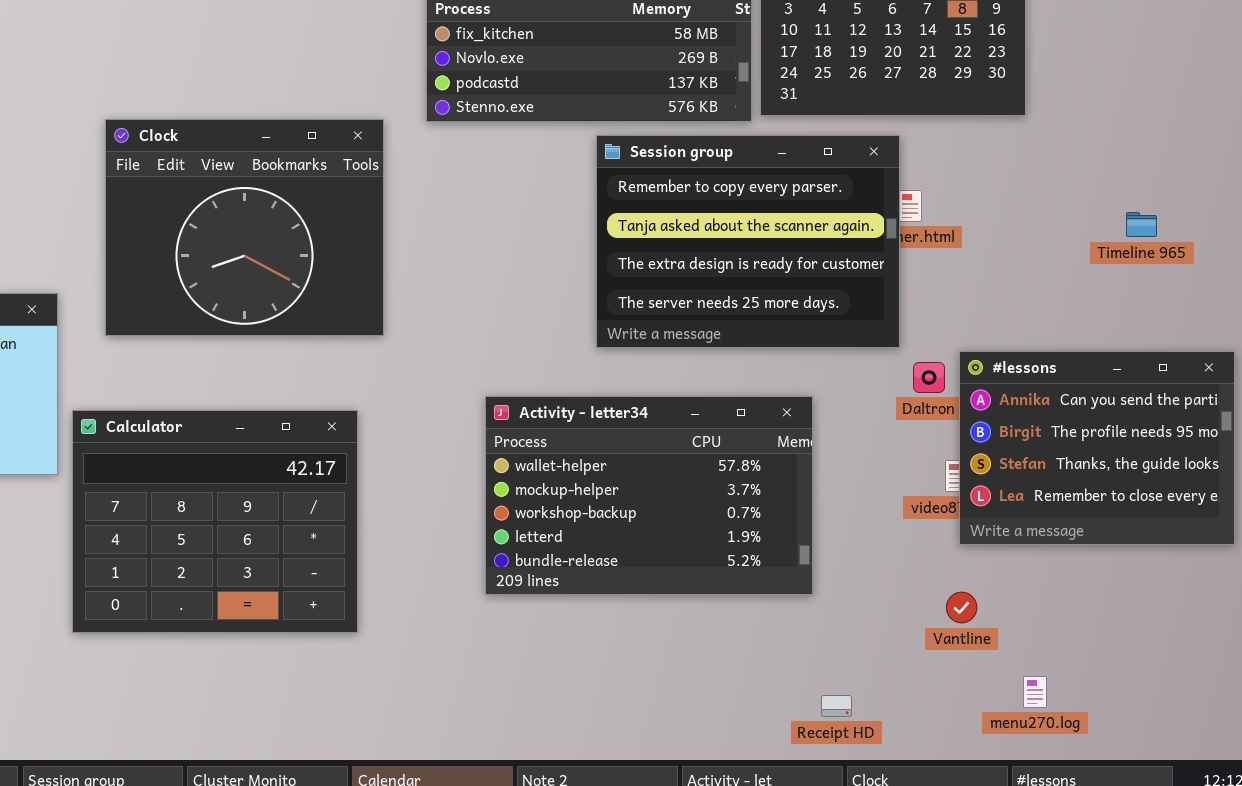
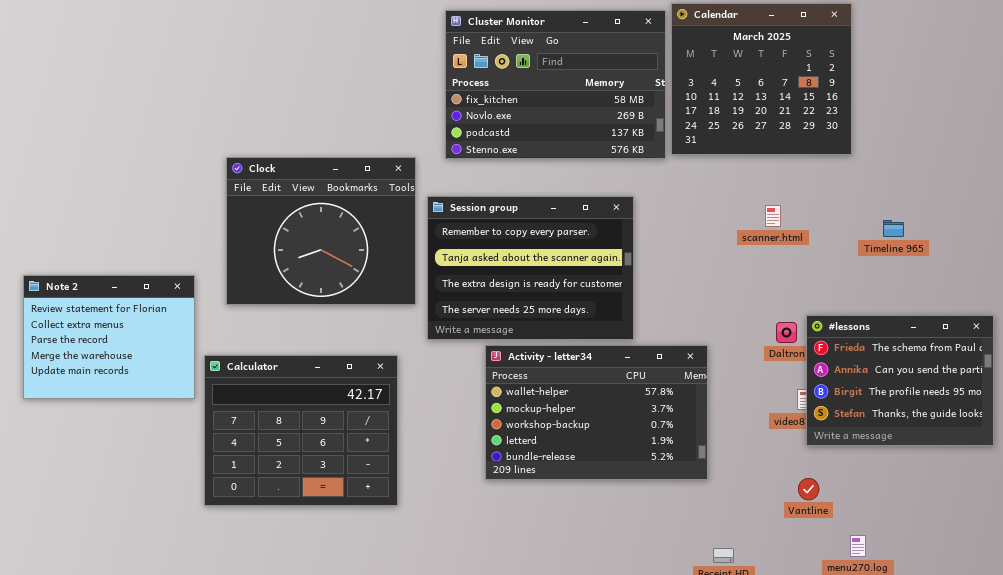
Session group: [596,135,900,348] -> [427,196,634,340], moved
Timeline 965: [1126,212,1157,237] -> [883,220,904,237], moved
#lessons: [959,351,1235,545] -> [806,315,994,446], scrolled up 1 row

